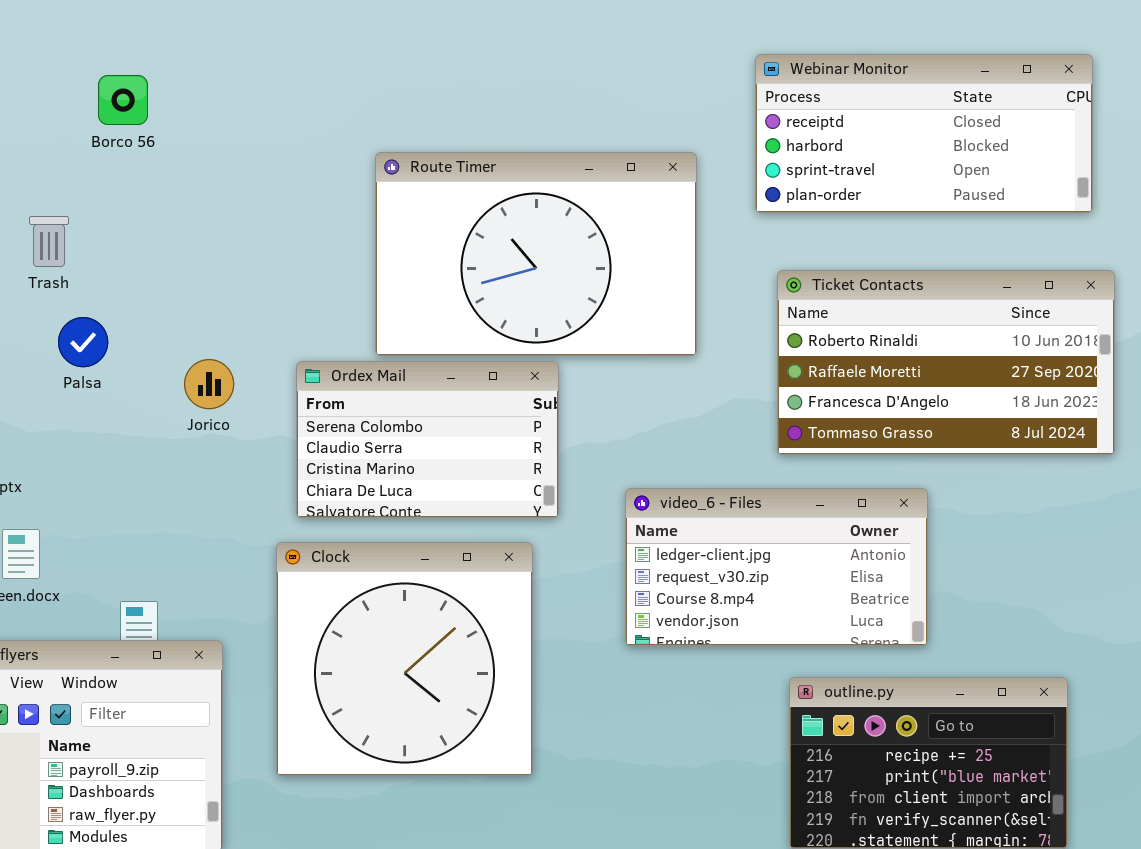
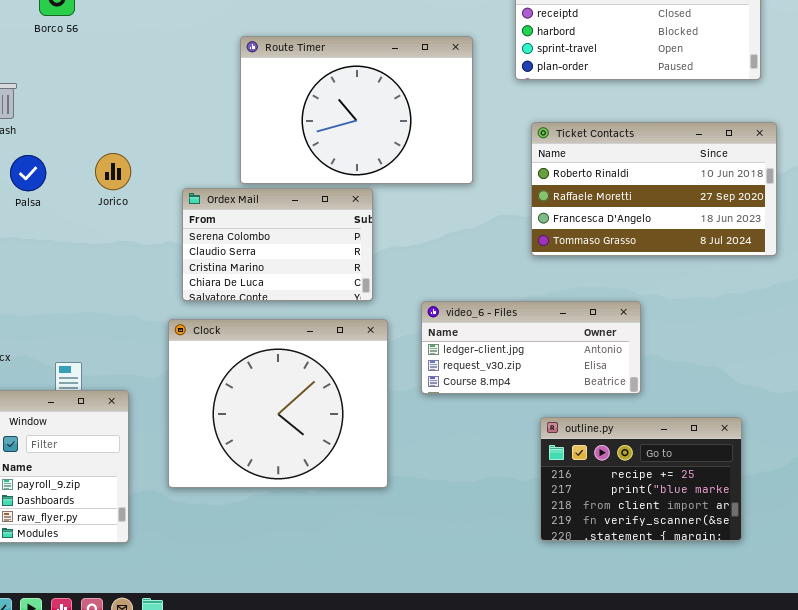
Jorico: [184,359,234,409] -> [95,153,131,190], moved
video_6 - Files: [625,488,928,646] -> [421,301,641,394], resized
Clock: [276,542,533,776] -> [168,319,388,488], resized

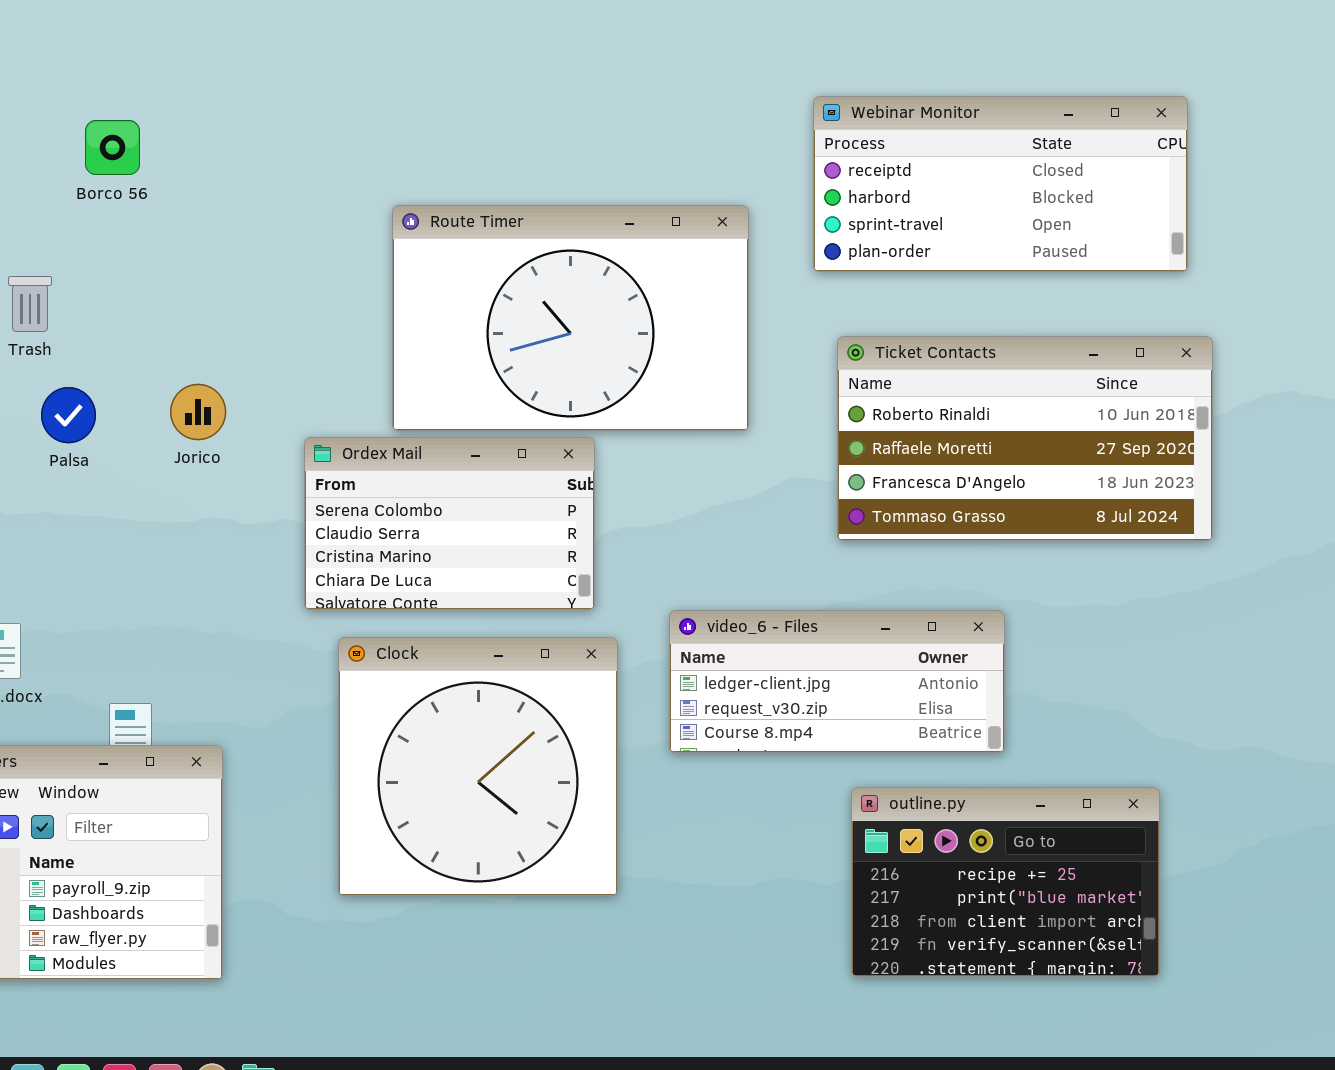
Clock: [168,319,388,488] -> [338,637,618,896], resized

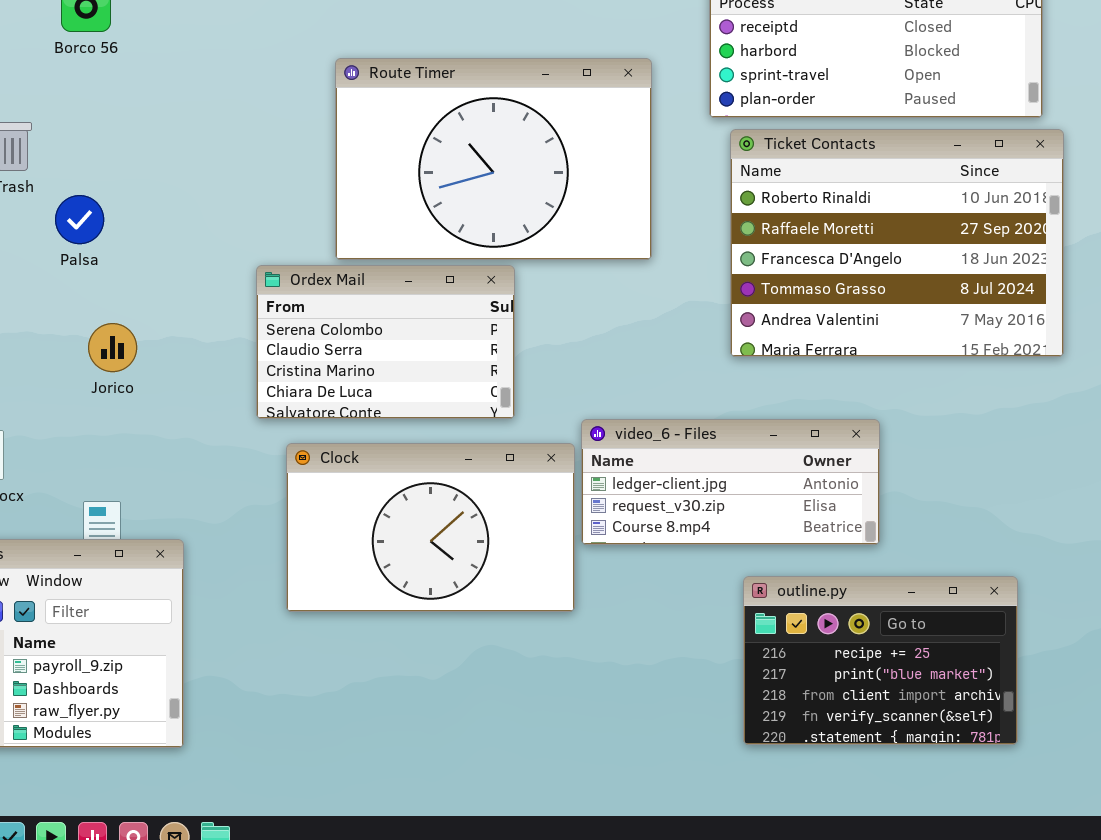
Ticket Contacts: [837,336,1213,541] -> [730,129,1064,357], resized
Jorico: [170,384,226,440] -> [88,323,137,372], moved
Palsa: [41,387,96,443] -> [55,195,104,244], moved
Clock: [338,637,618,896] -> [286,443,575,612], resized

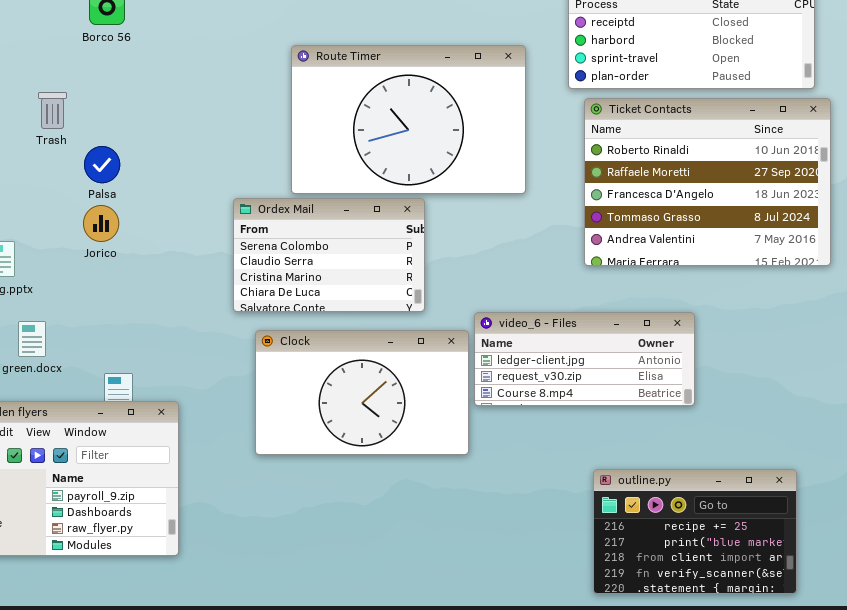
Jorico: [88,323,137,372] -> [83,205,119,242], moved
outline.py: [743,576,1018,745] -> [593,469,797,594], moved

